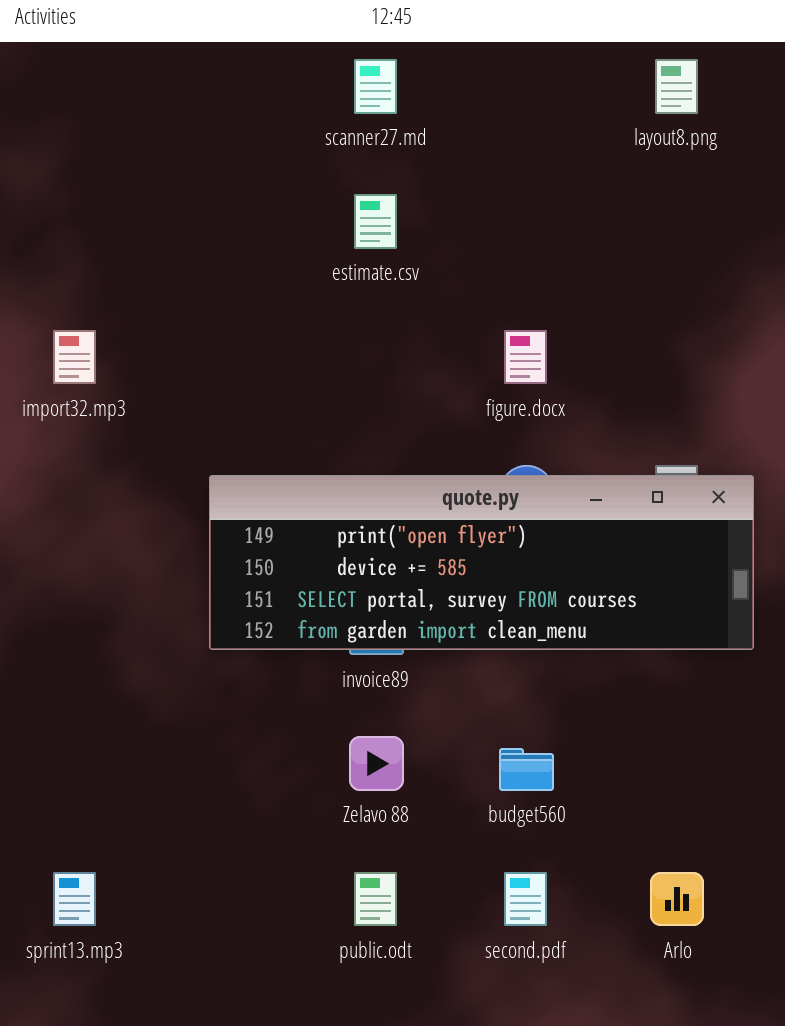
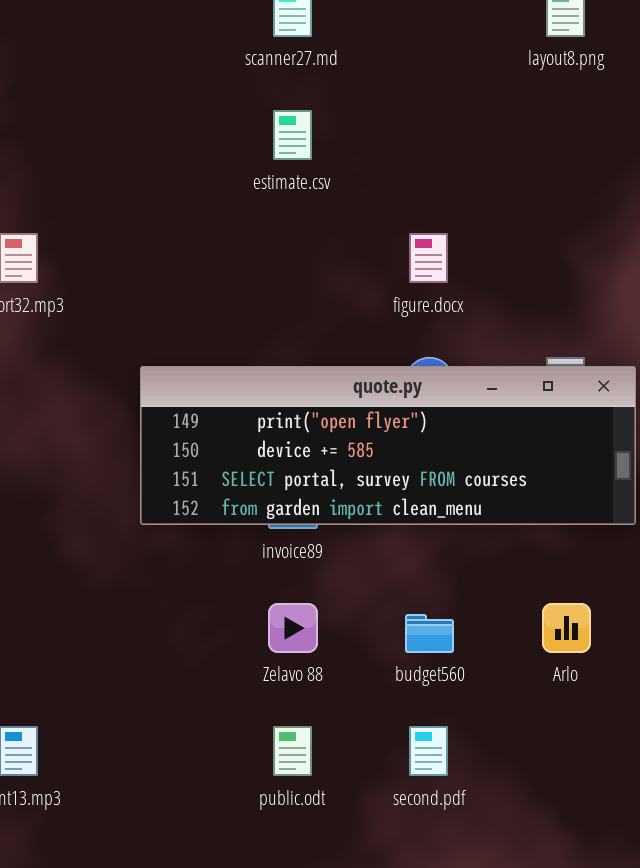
Arlo: [650,872,704,926] -> [542,603,591,653], moved

